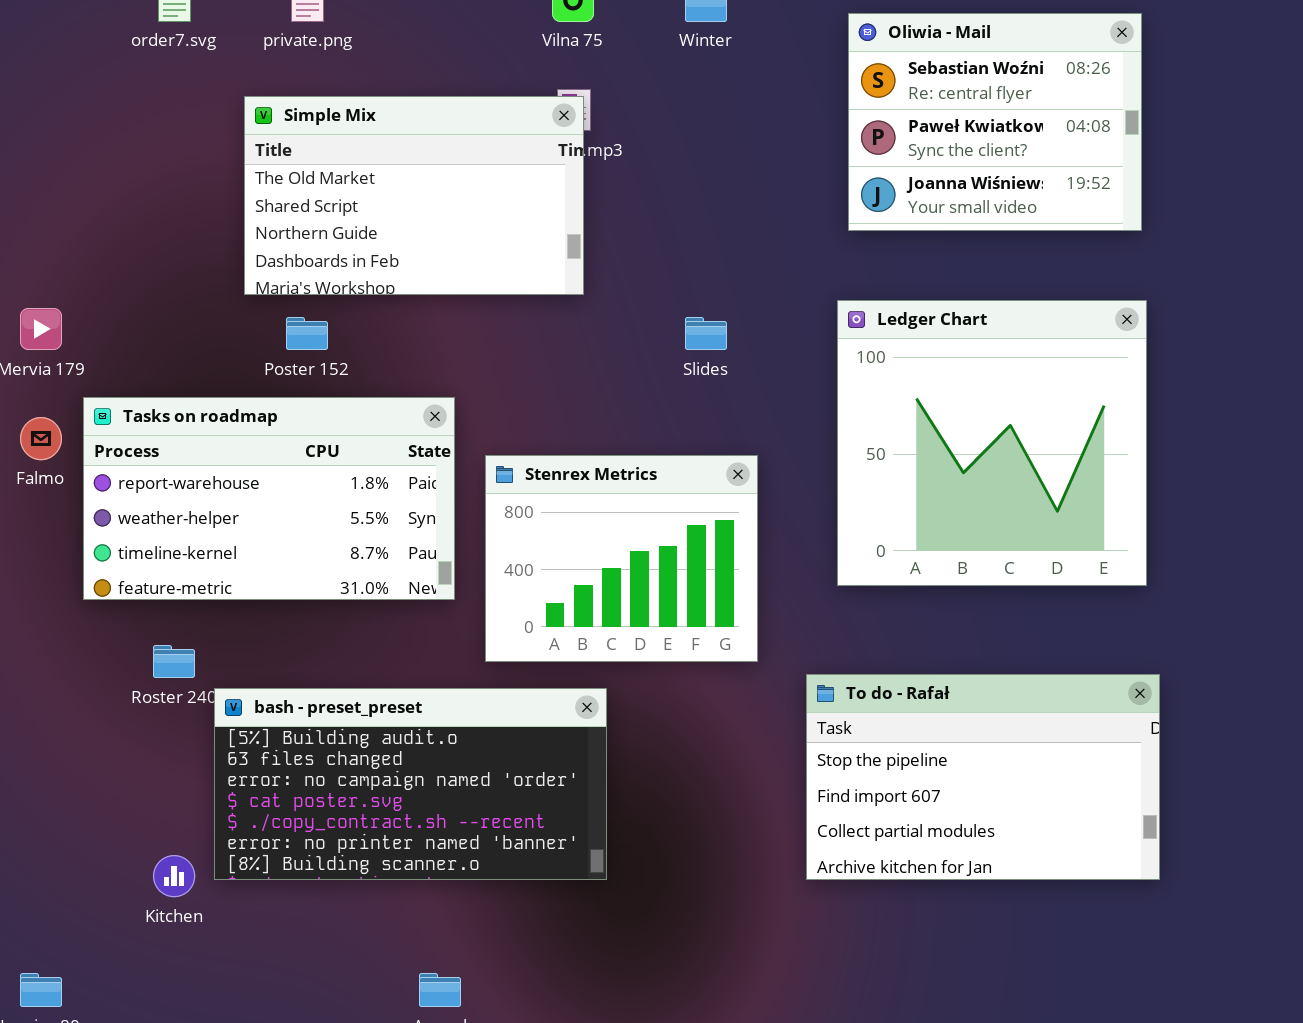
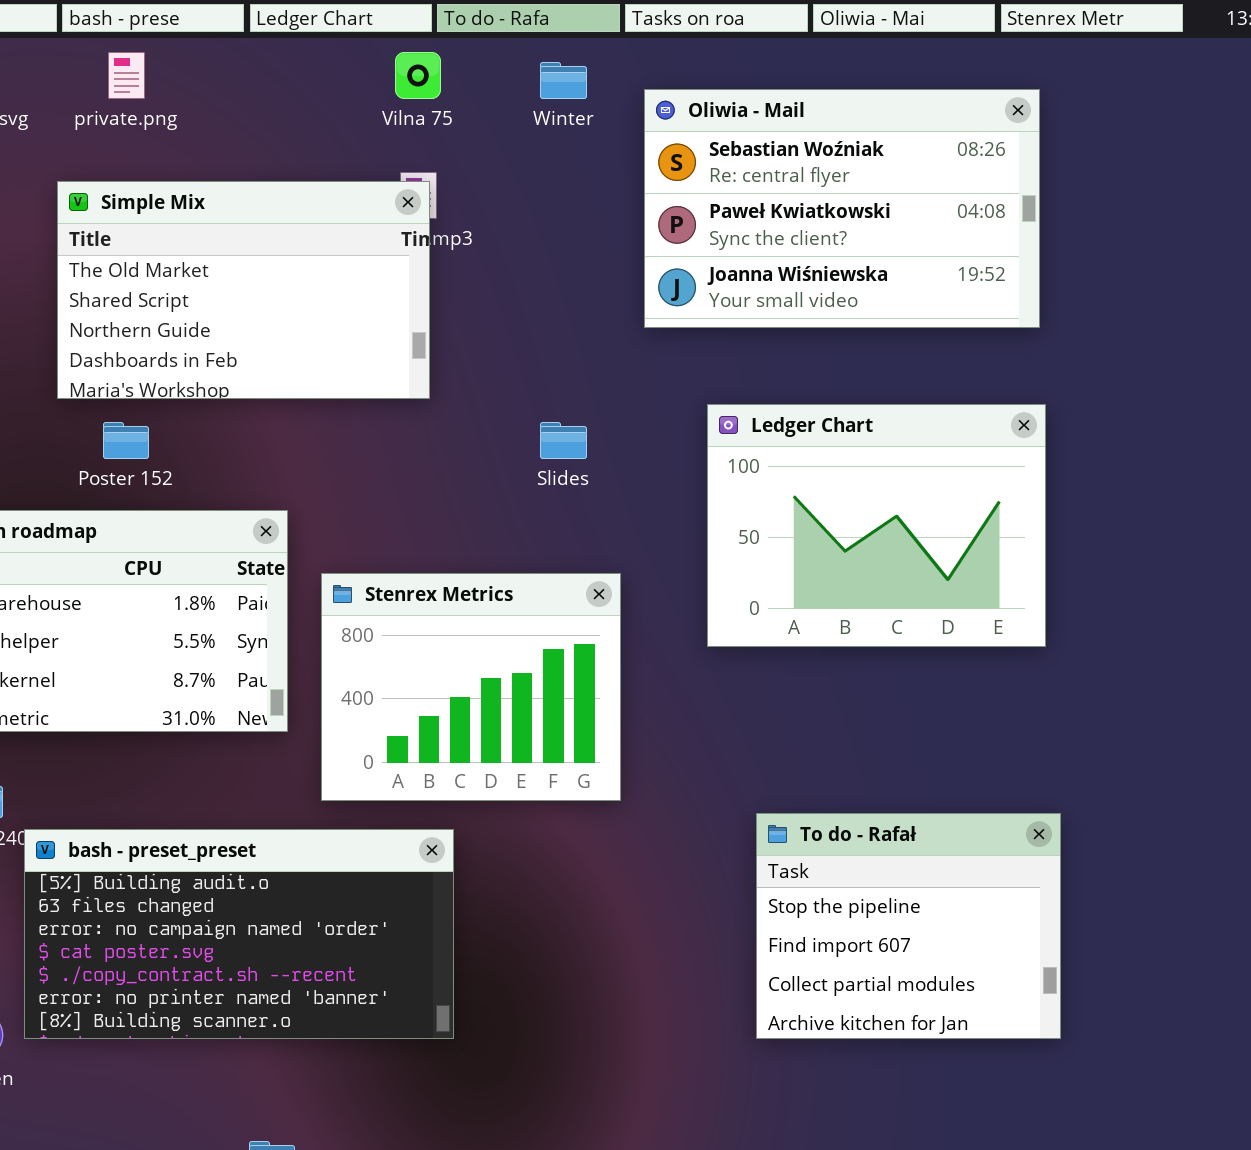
Oliwia - Mail: [848,13,1142,231] -> [644,89,1040,328], resized
Ledger Chart: [837,300,1147,586] -> [707,404,1046,647], resized
To do - Rafał: [806,674,1160,880] -> [756,813,1061,1039], resized

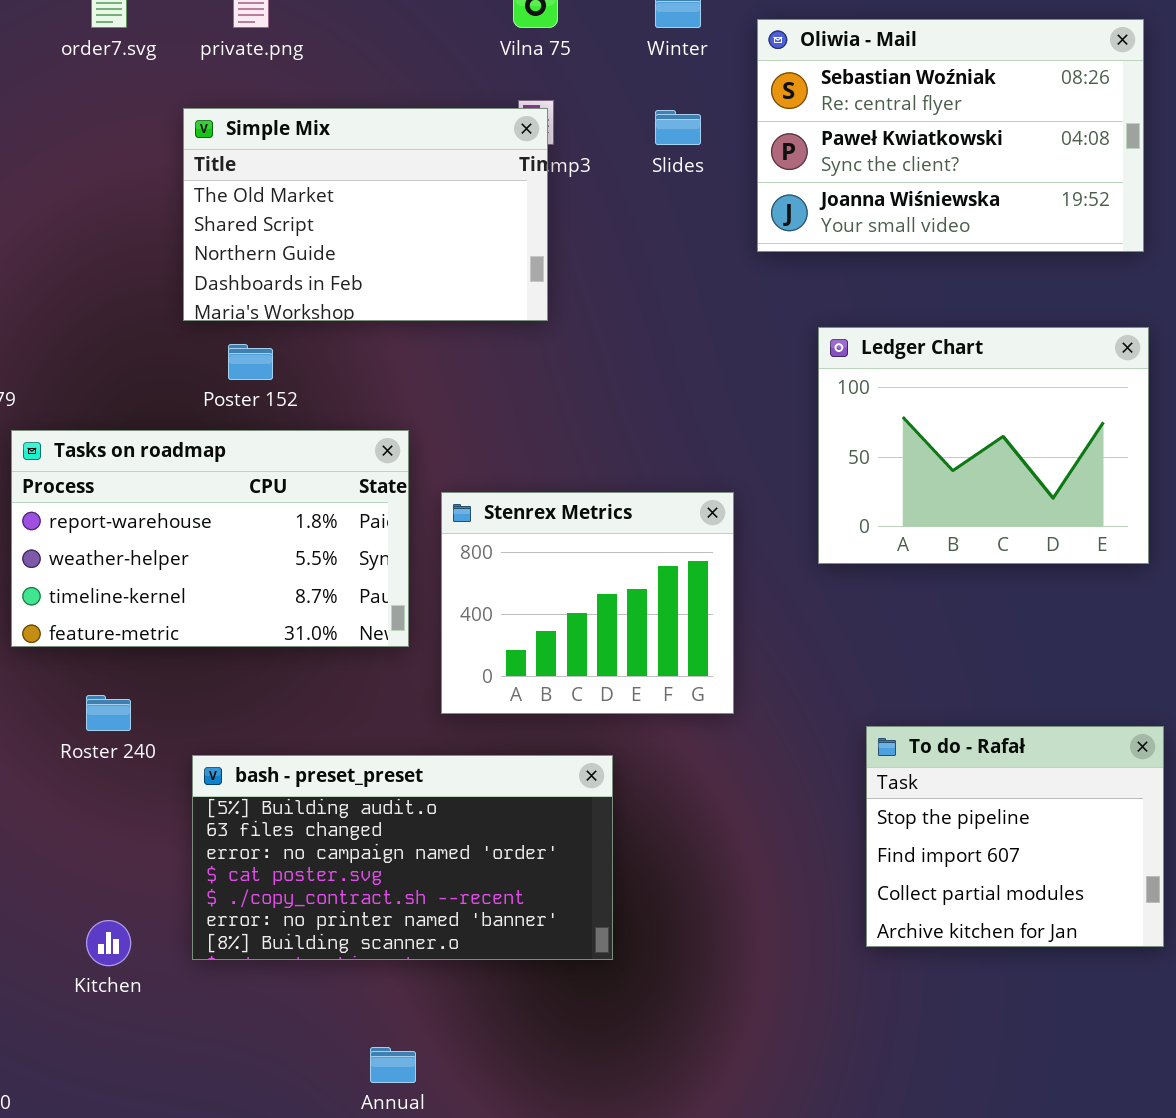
Slides: [540,422,587,459] -> [655,110,701,145], moved
bash - preset_preset: [24,829,454,1039] -> [192,755,613,960], moved

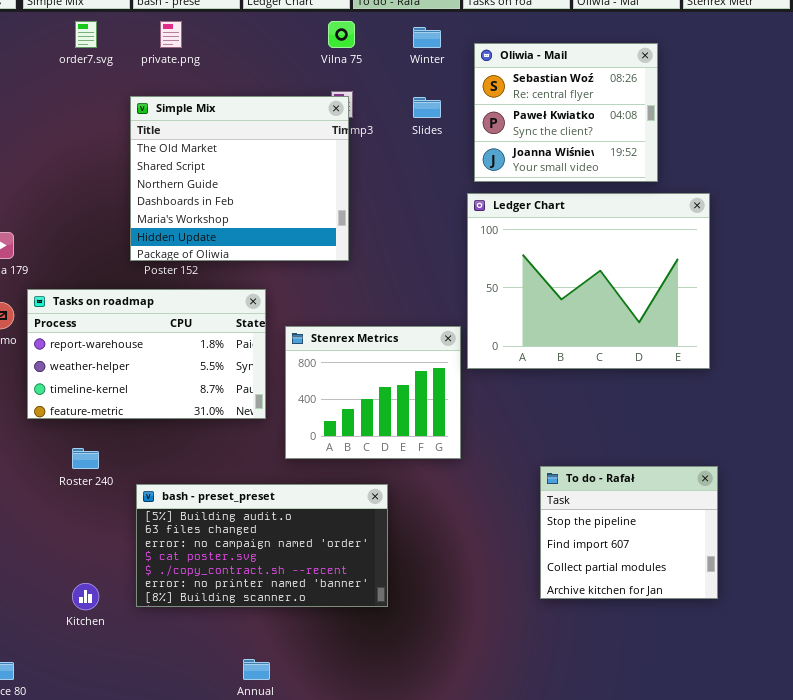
Oliwia - Mail: [757,19,1144,252] -> [474,43,658,182], resized
Simple Mix: [183,108,548,321] -> [130,96,349,261], resized
Ledger Chart: [818,327,1149,564] -> [467,193,710,369], resized

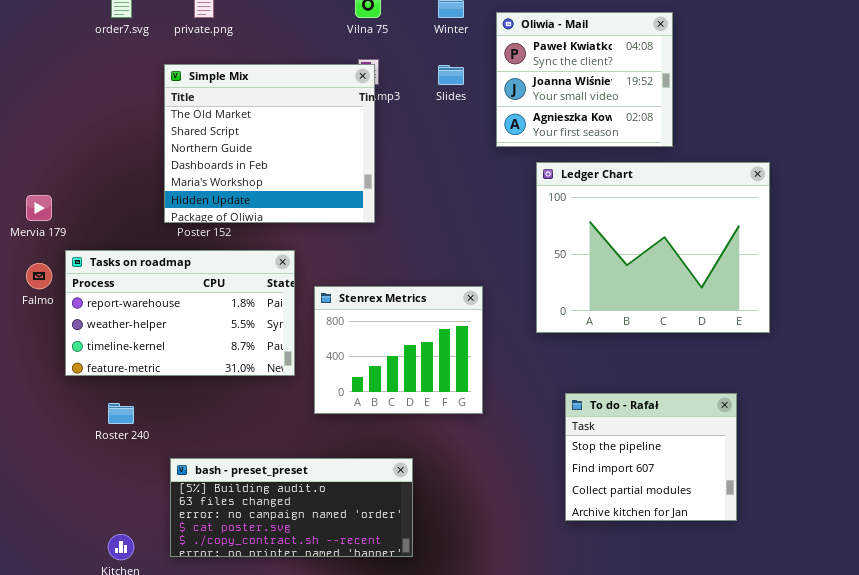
Oliwia - Mail: [474,43,658,182] -> [496,12,673,147], scrolled down 1 row
Ledger Chart: [467,193,710,369] -> [536,162,770,333], moved
To do - Rafał: [540,466,718,599] -> [565,393,737,521], moved
bash - preset_preset: [136,484,388,607] -> [170,458,413,557], resized

